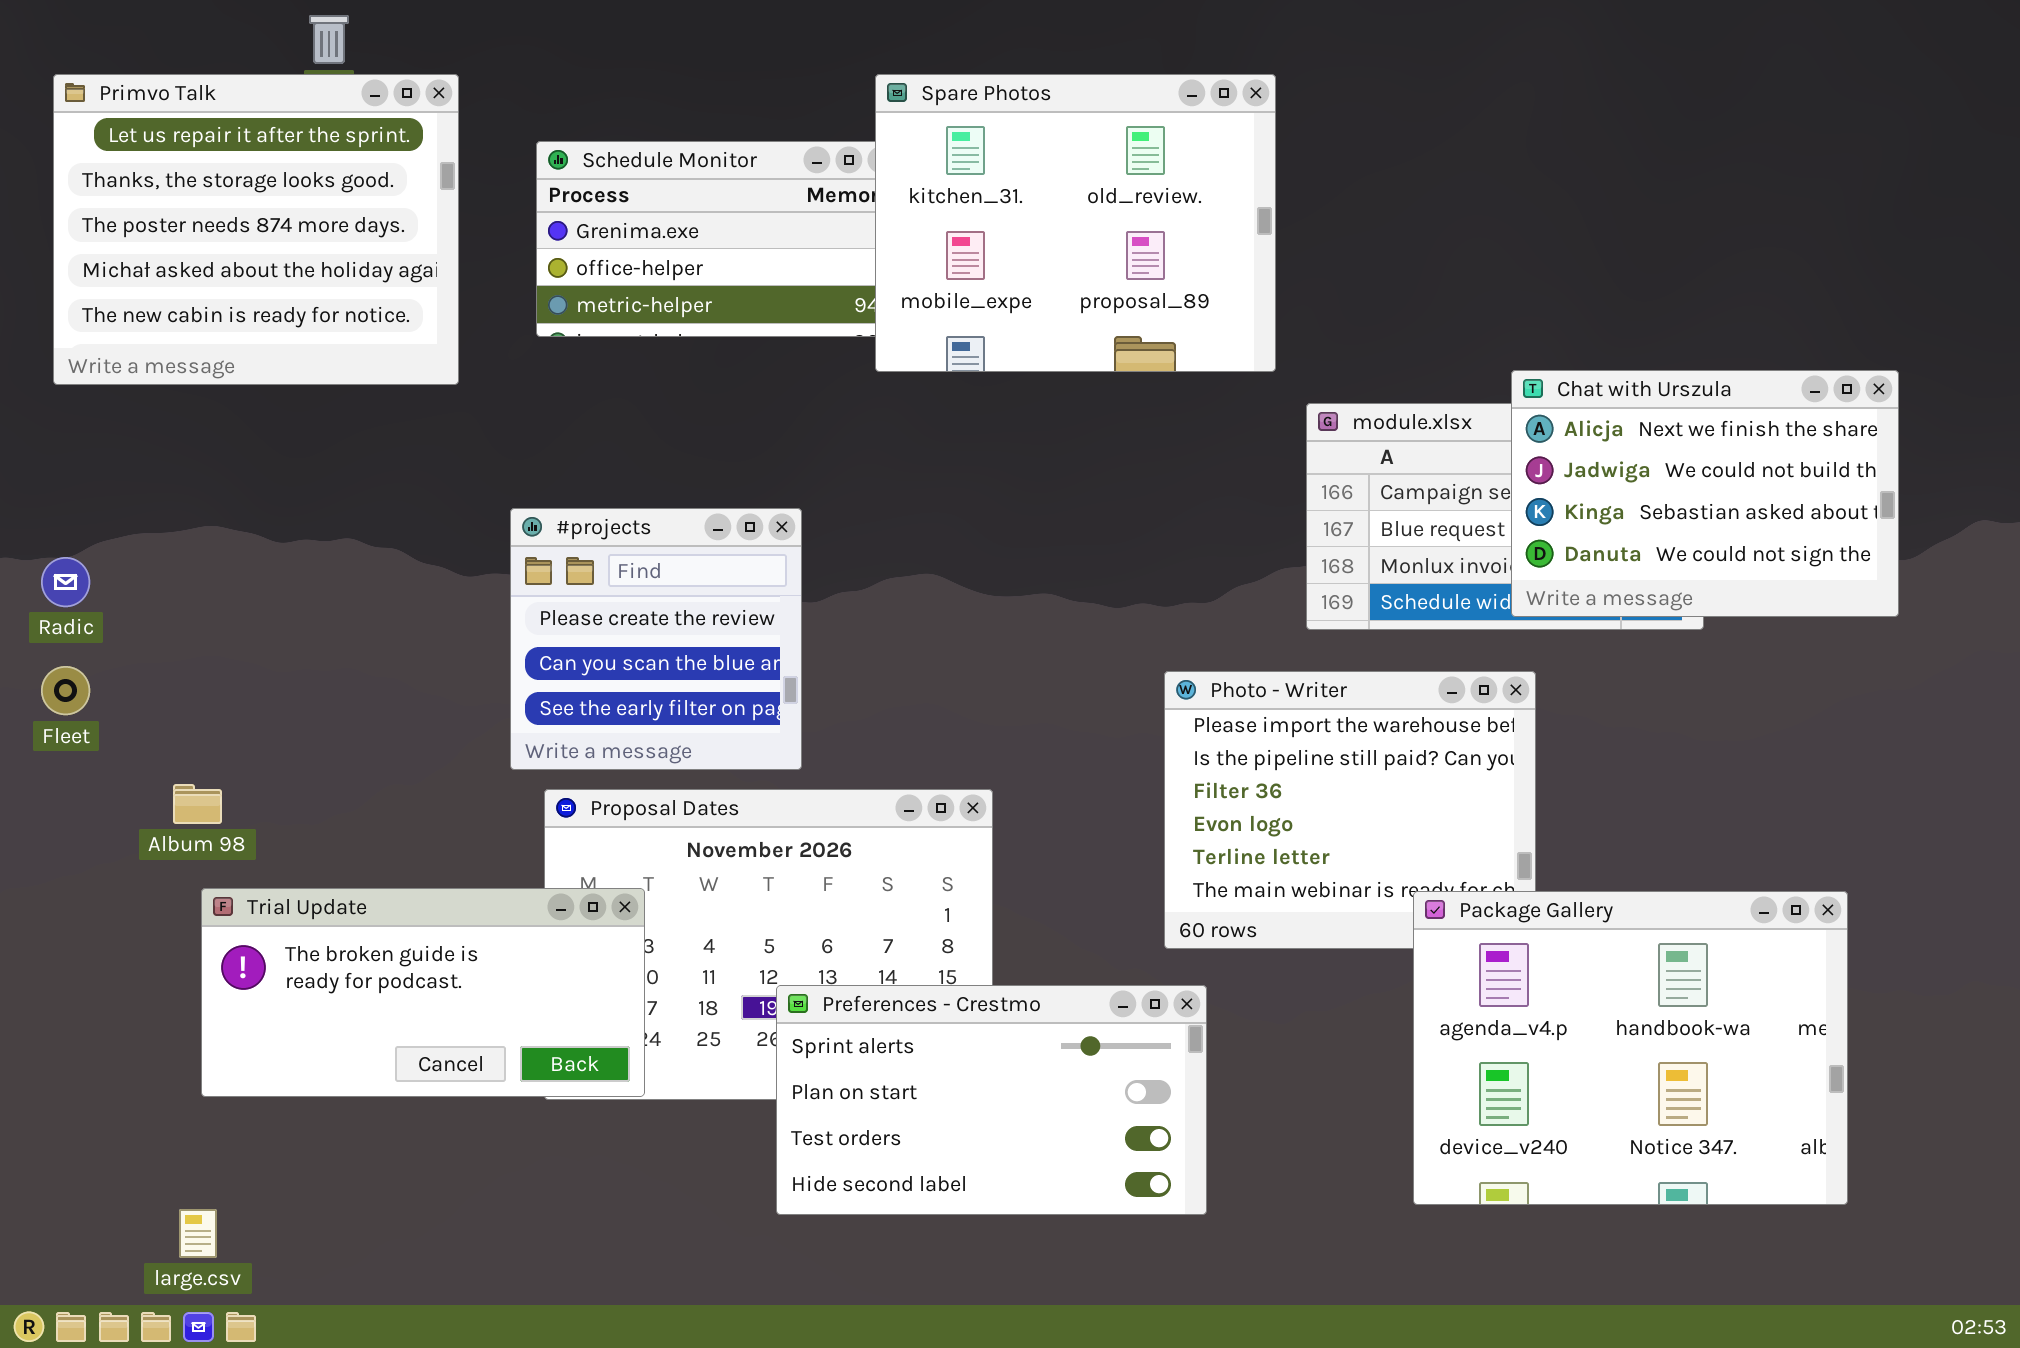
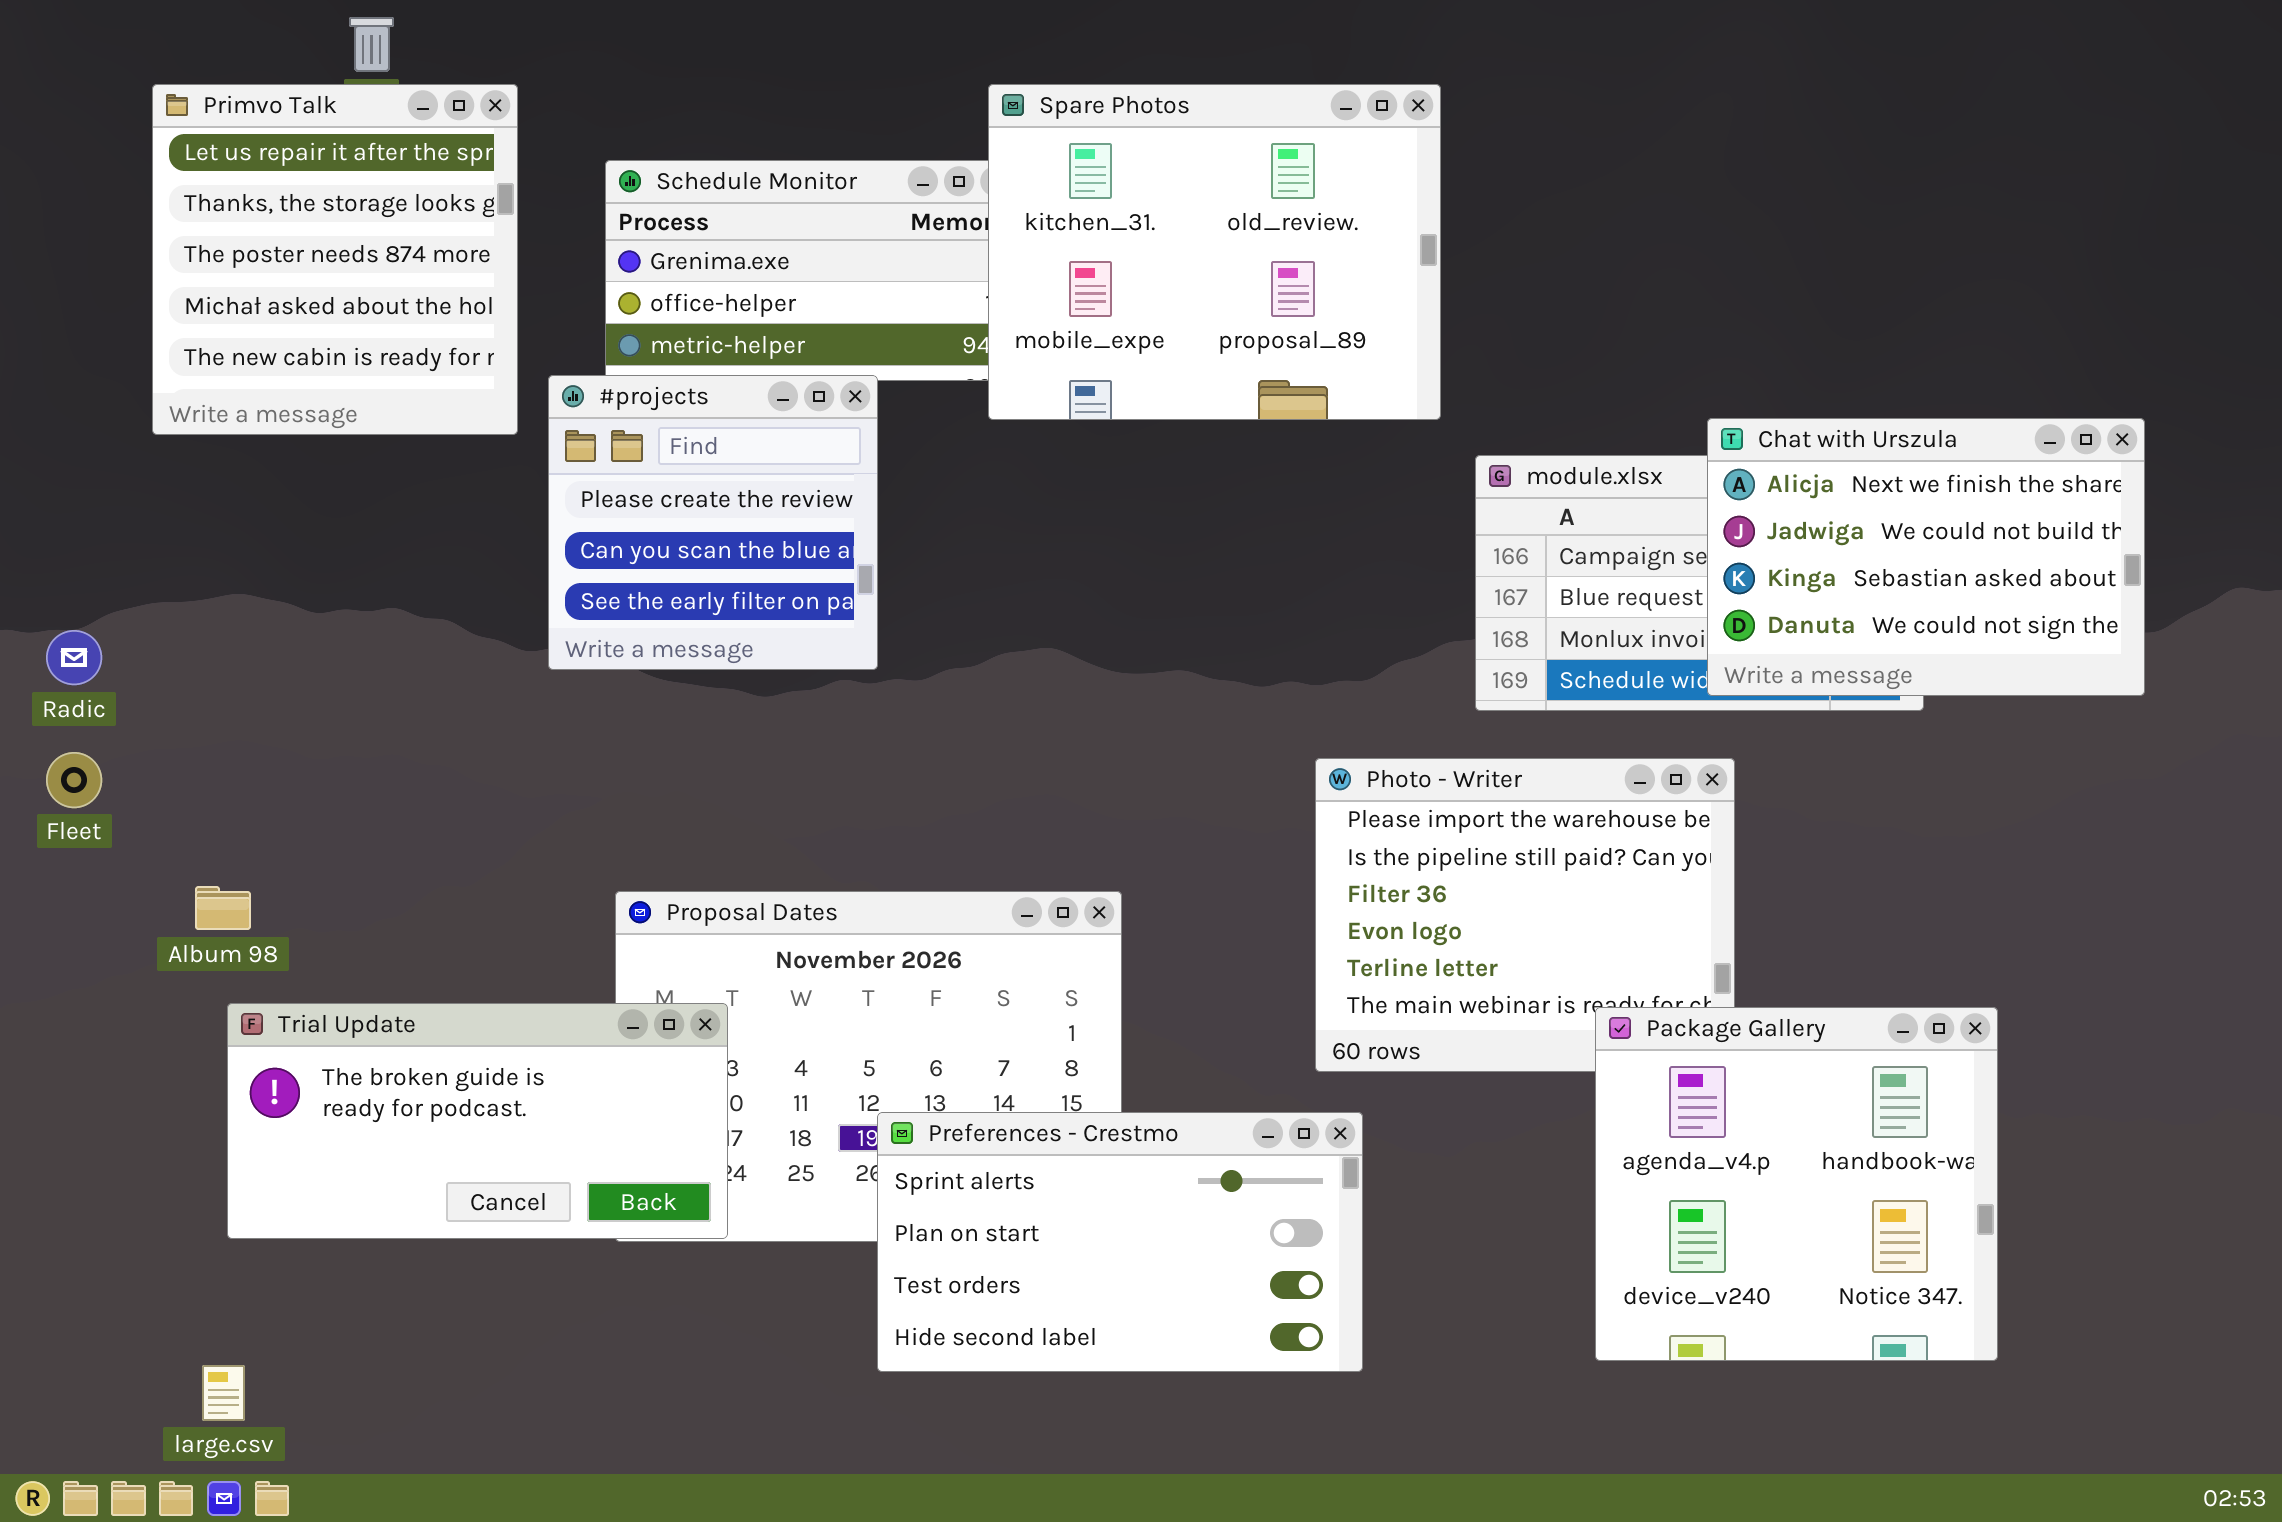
Primvo Talk: [53,74,459,385] -> [152,84,518,435], resized
#projects: [510,508,802,770] -> [548,375,878,670], moved
Package Gallery: [1413,891,1848,1205] -> [1595,1007,1998,1361], resized

